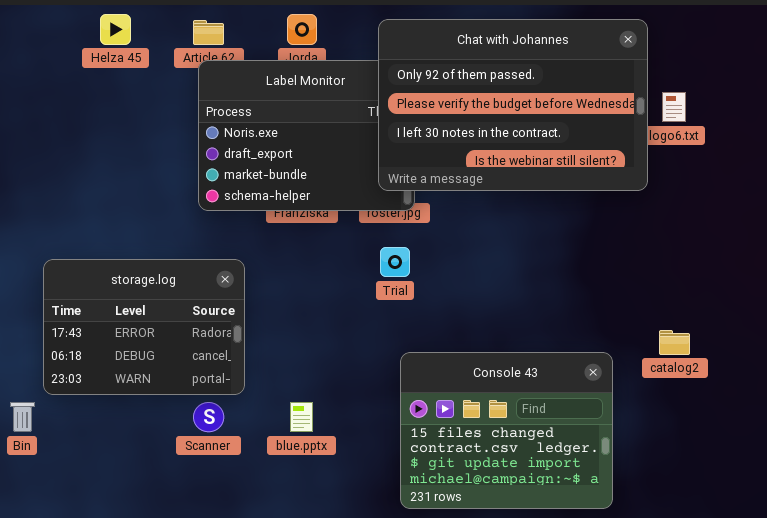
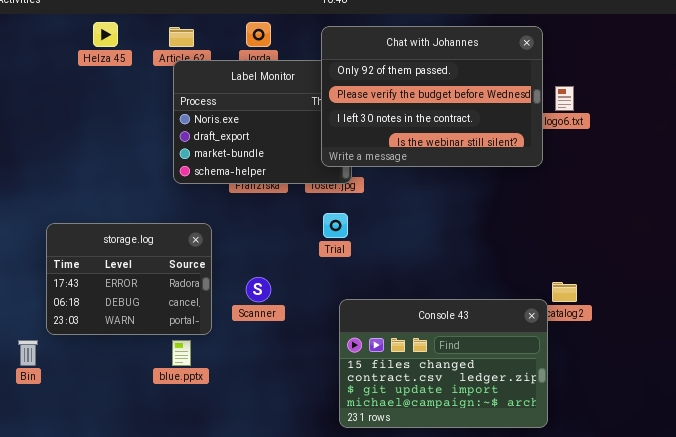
Console 43: [400,352,613,509] -> [339,299,548,428], resized
Scanner: [193,402,224,432] -> [246,277,271,302], moved
blue.pptx: [290,402,313,432] -> [172,340,191,366], moved

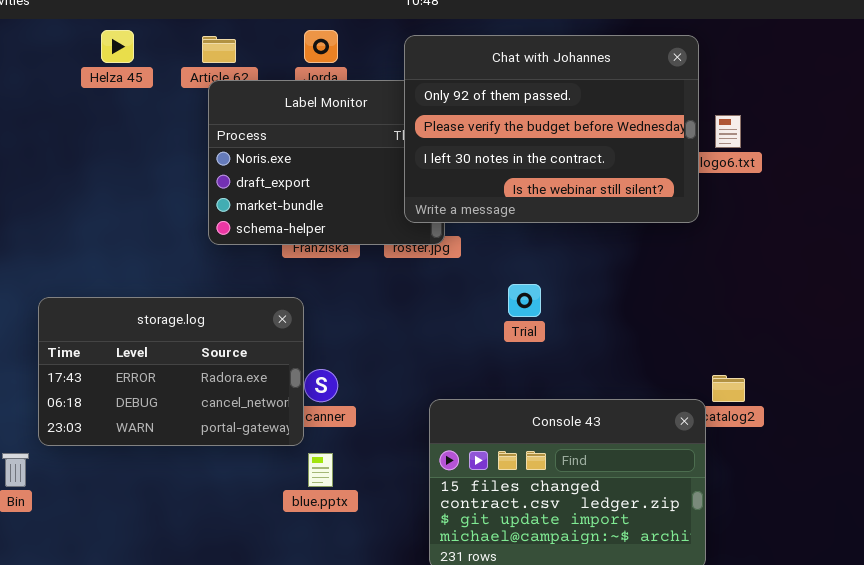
Trial: [323,213,348,238] -> [508,284,541,317], moved
storage.log: [46,223,212,335] -> [38,297,304,446], resized
blue.pptx: [172,340,191,366] -> [308,453,333,487], moved

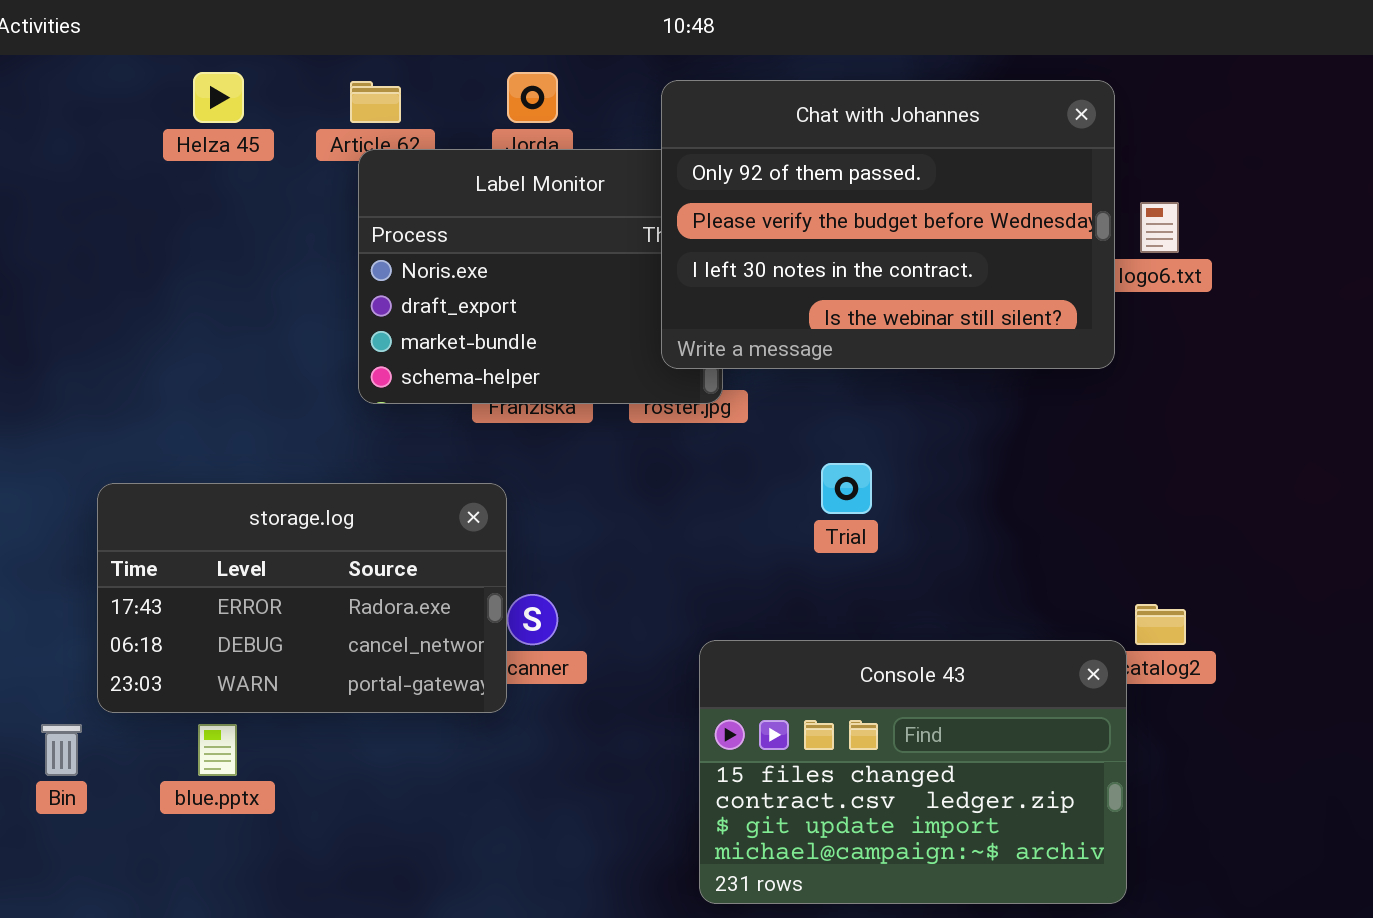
blue.pptx: [308,453,333,487] -> [198,724,237,776], moved

